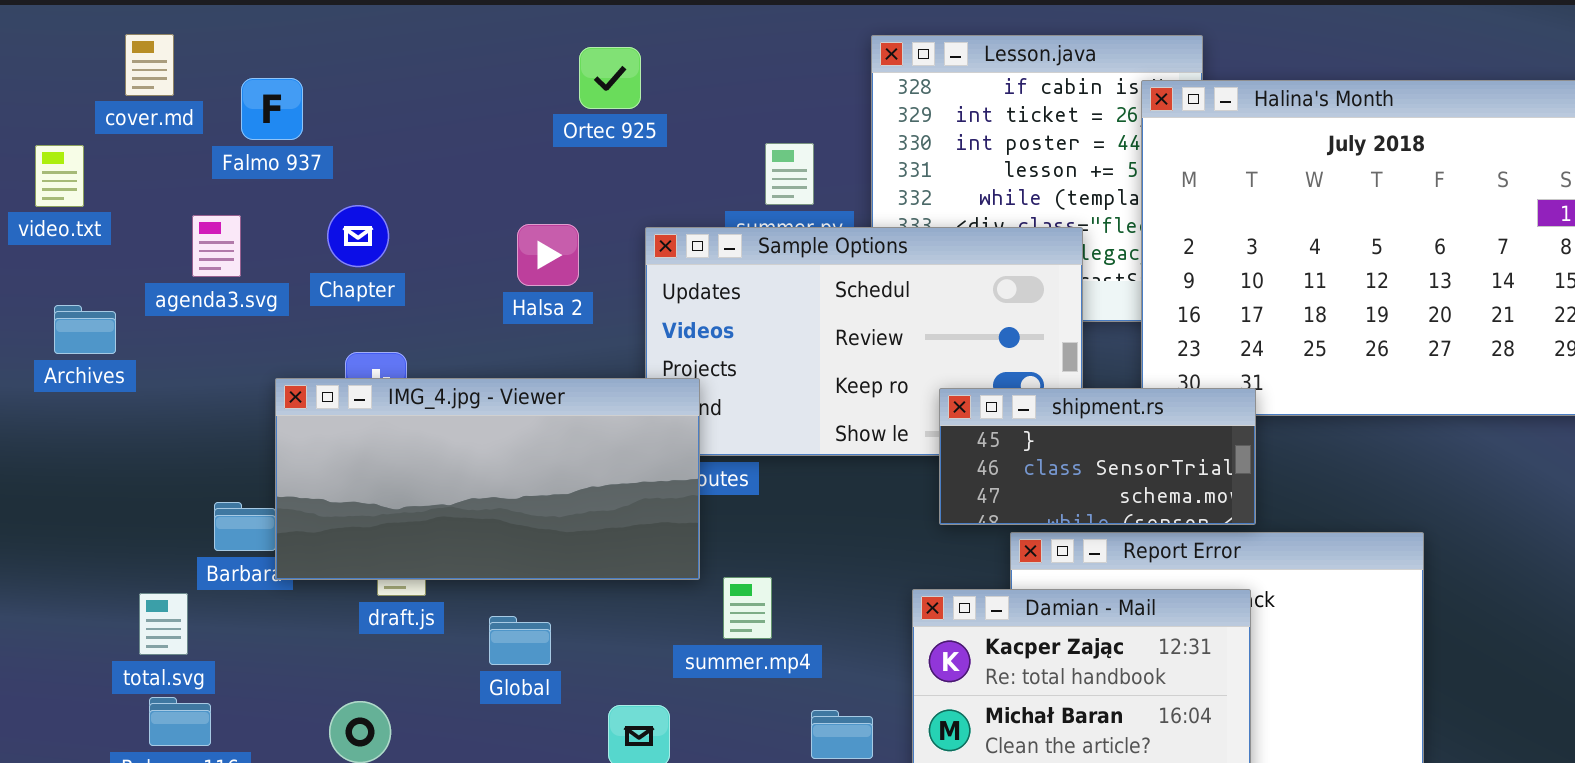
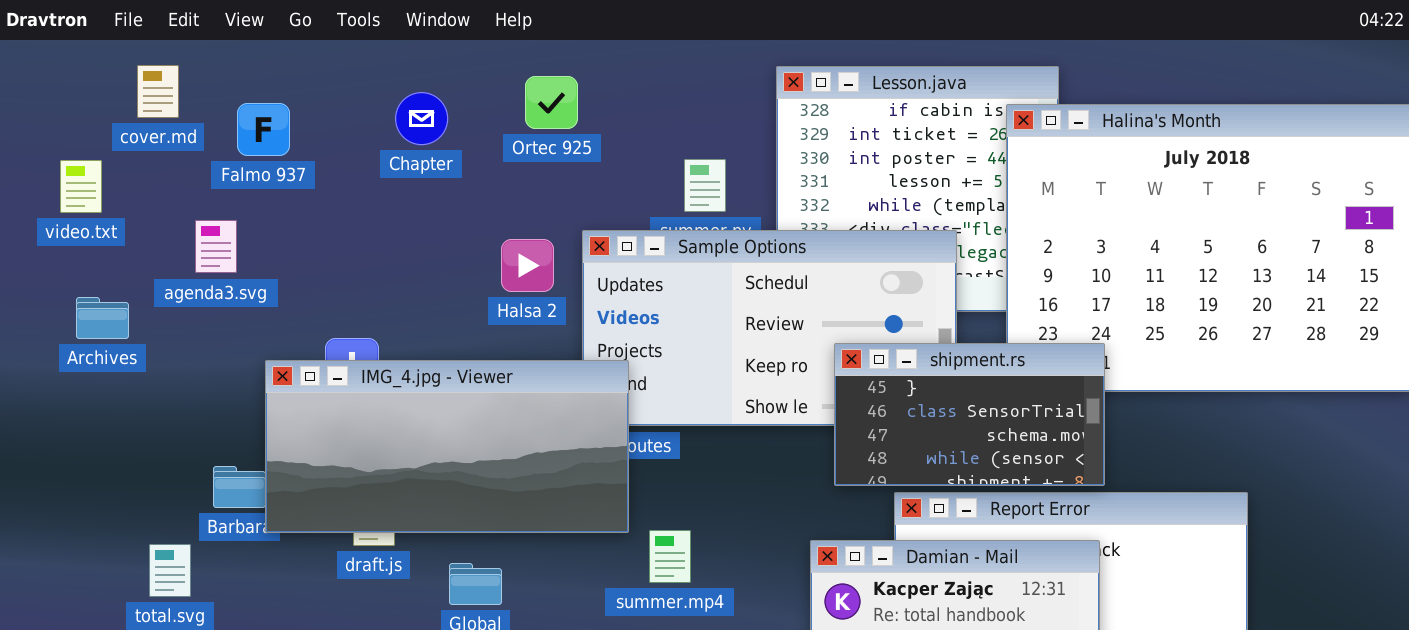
Chapter: [327,205,389,267] -> [395,92,448,145], moved
Halsa 2: [517,224,579,286] -> [501,239,554,292], moved
shipment.rs: [939,388,1256,525] -> [834,343,1105,486], resized

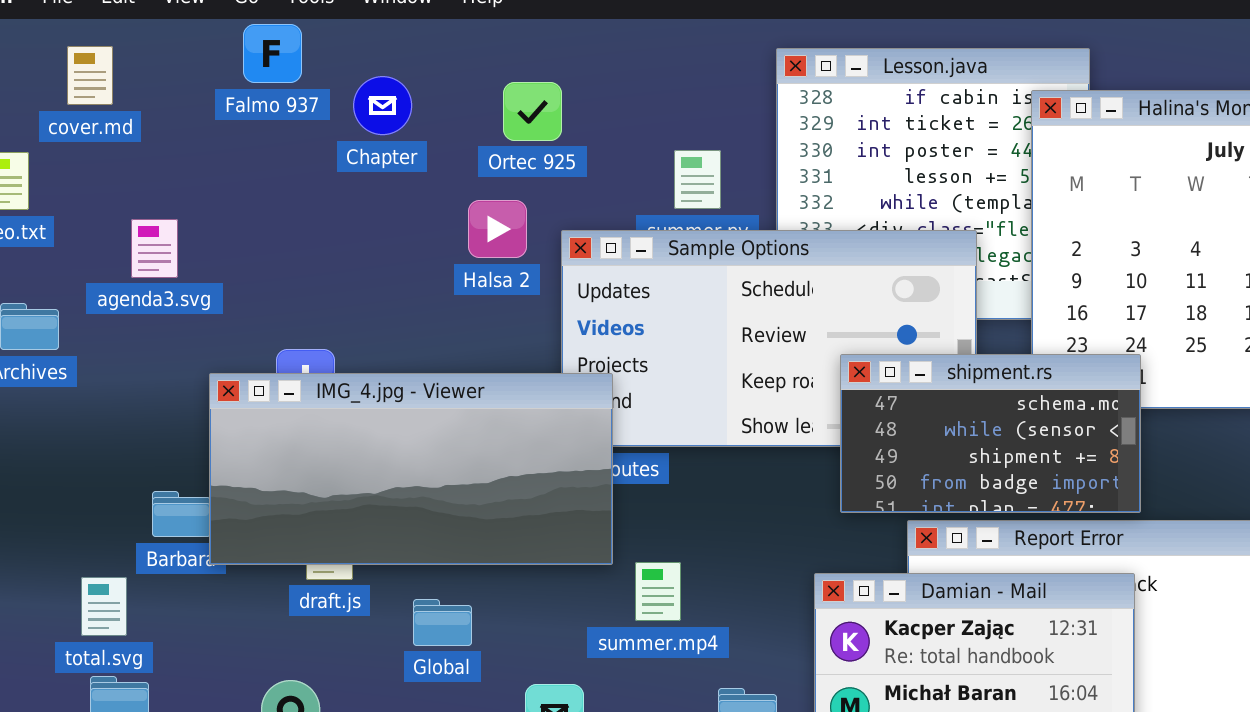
Ortec 925: [525,76,578,129] -> [503,82,562,141], moved
Falmo 937: [237,103,290,156] -> [243,24,302,83], moved
Halsa 2: [501,239,554,292] -> [468,200,527,258], moved
shipment.rs: [834,343,1105,486] -> [840,354,1141,513], scrolled down 2 rows

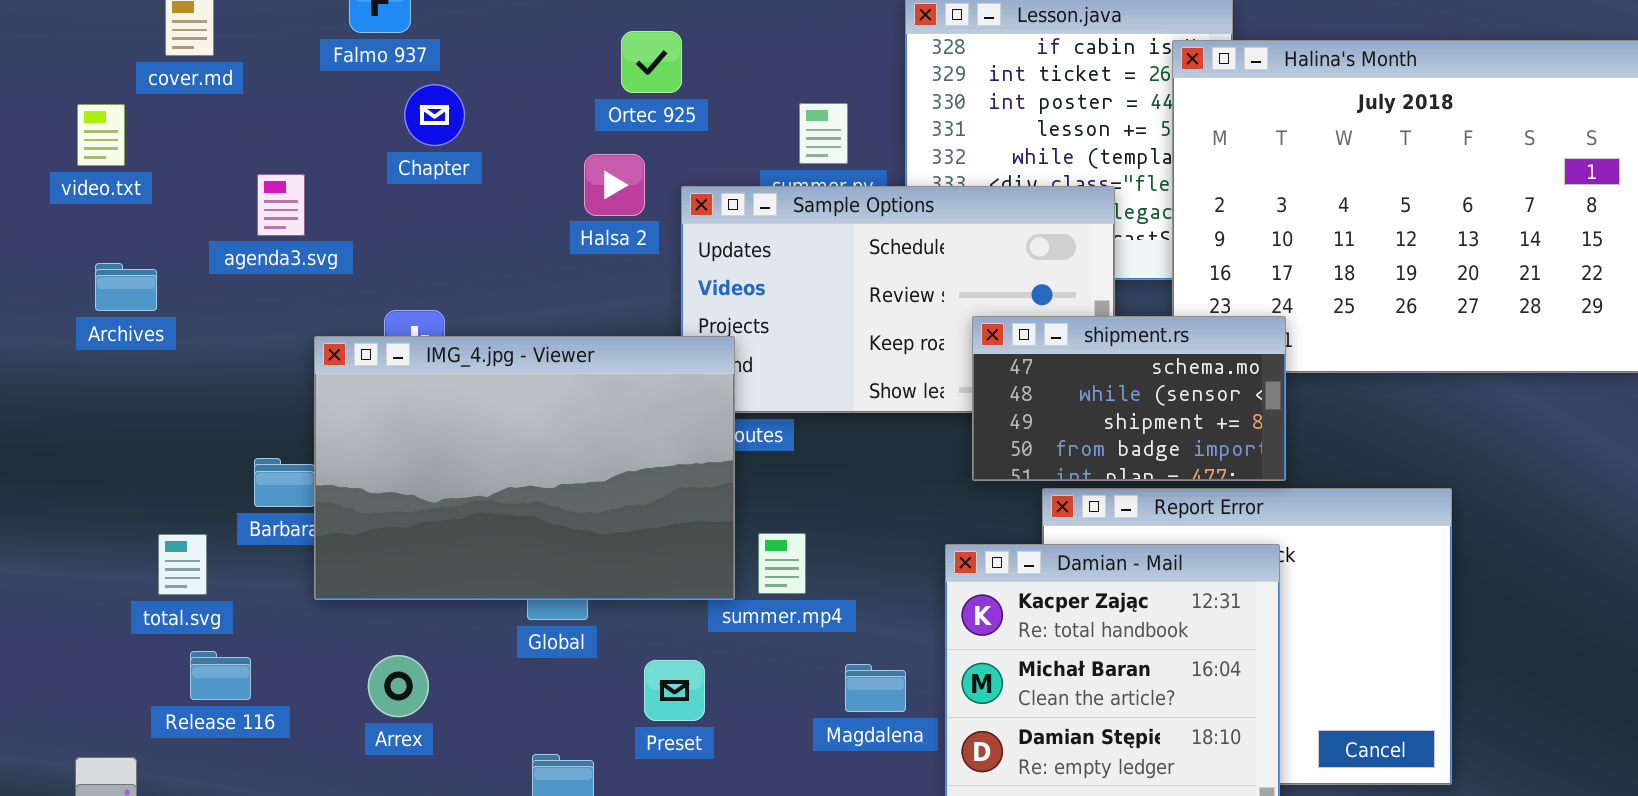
Chapter: [353,76,412,135] -> [404,84,465,146], moved
agenda3.svg: [131,219,178,278] -> [257,174,305,236], moved
IMG_4.jpg - Viewer: [209,373,613,565] -> [314,336,735,600], resized
total.svg: [81,577,127,636] -> [158,534,207,595], moved

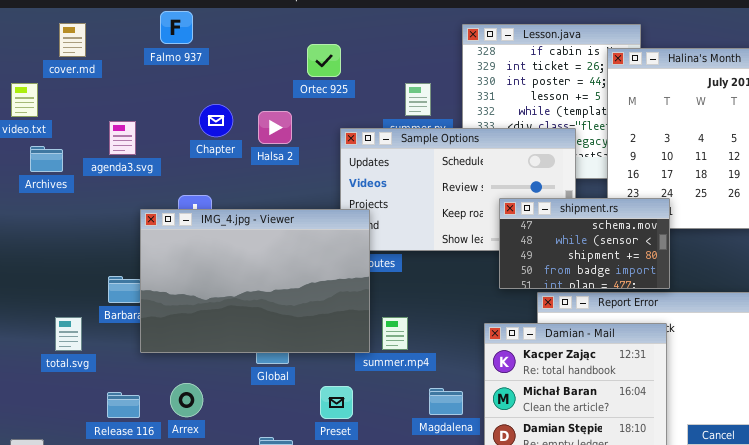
Chapter: [404,84,465,146] -> [199,104,233,137], moved
Halsa 2: [584,154,645,216] -> [258,111,292,144], moved
Archives: [95,263,157,311] -> [30,146,63,172], moved
Release 116: [190,651,251,700] -> [107,392,140,418], moved

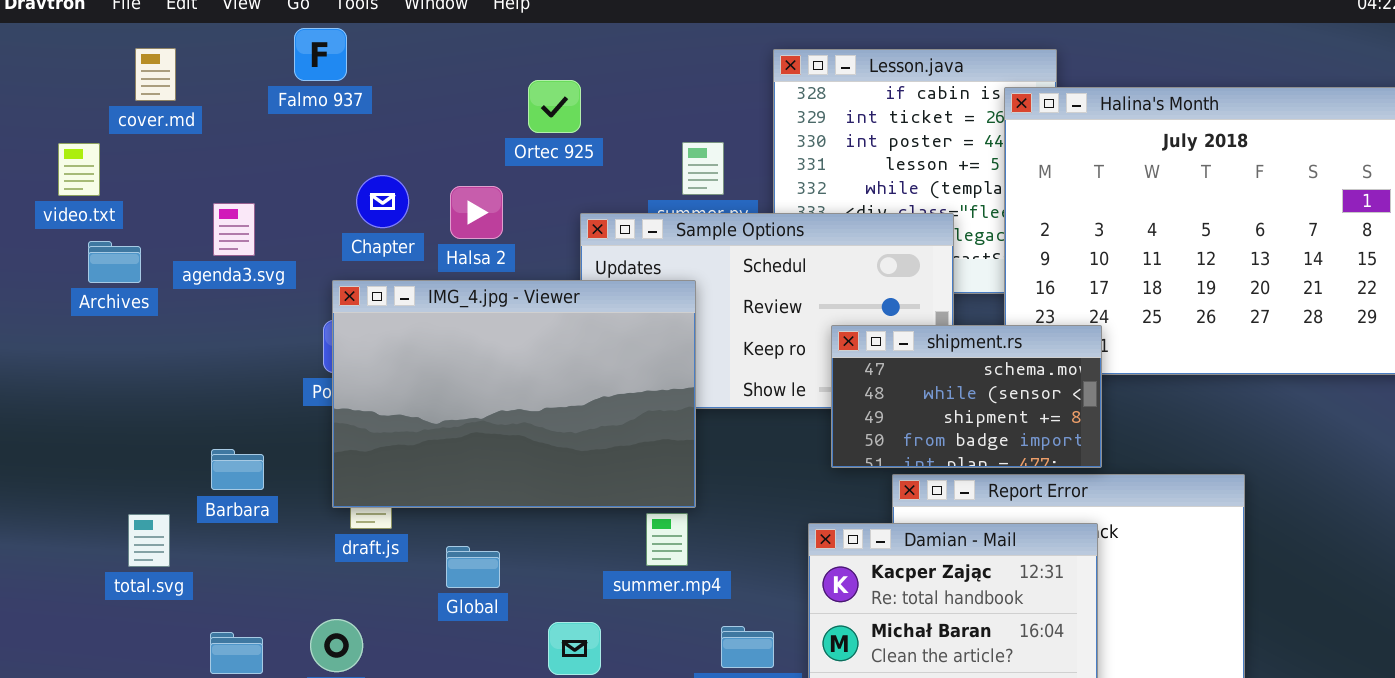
IMG_4.jpg - Viewer: [140,209,370,353] -> [332,280,696,508], moved

